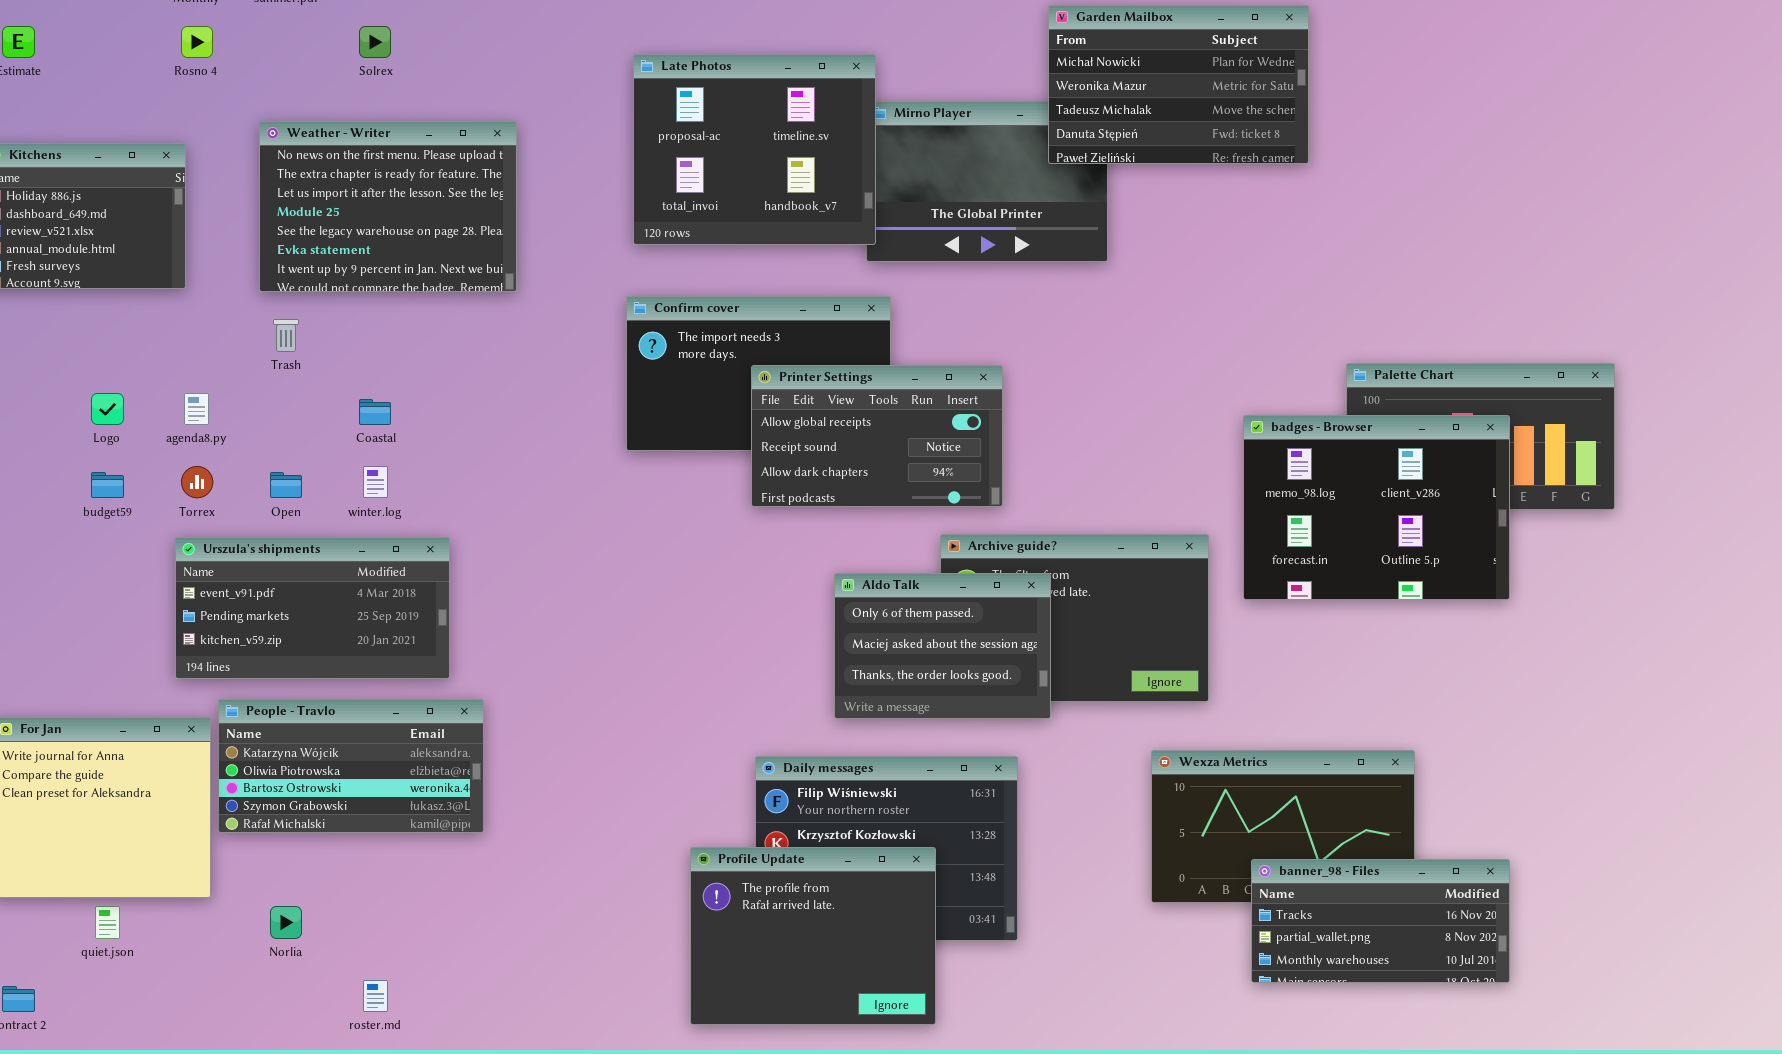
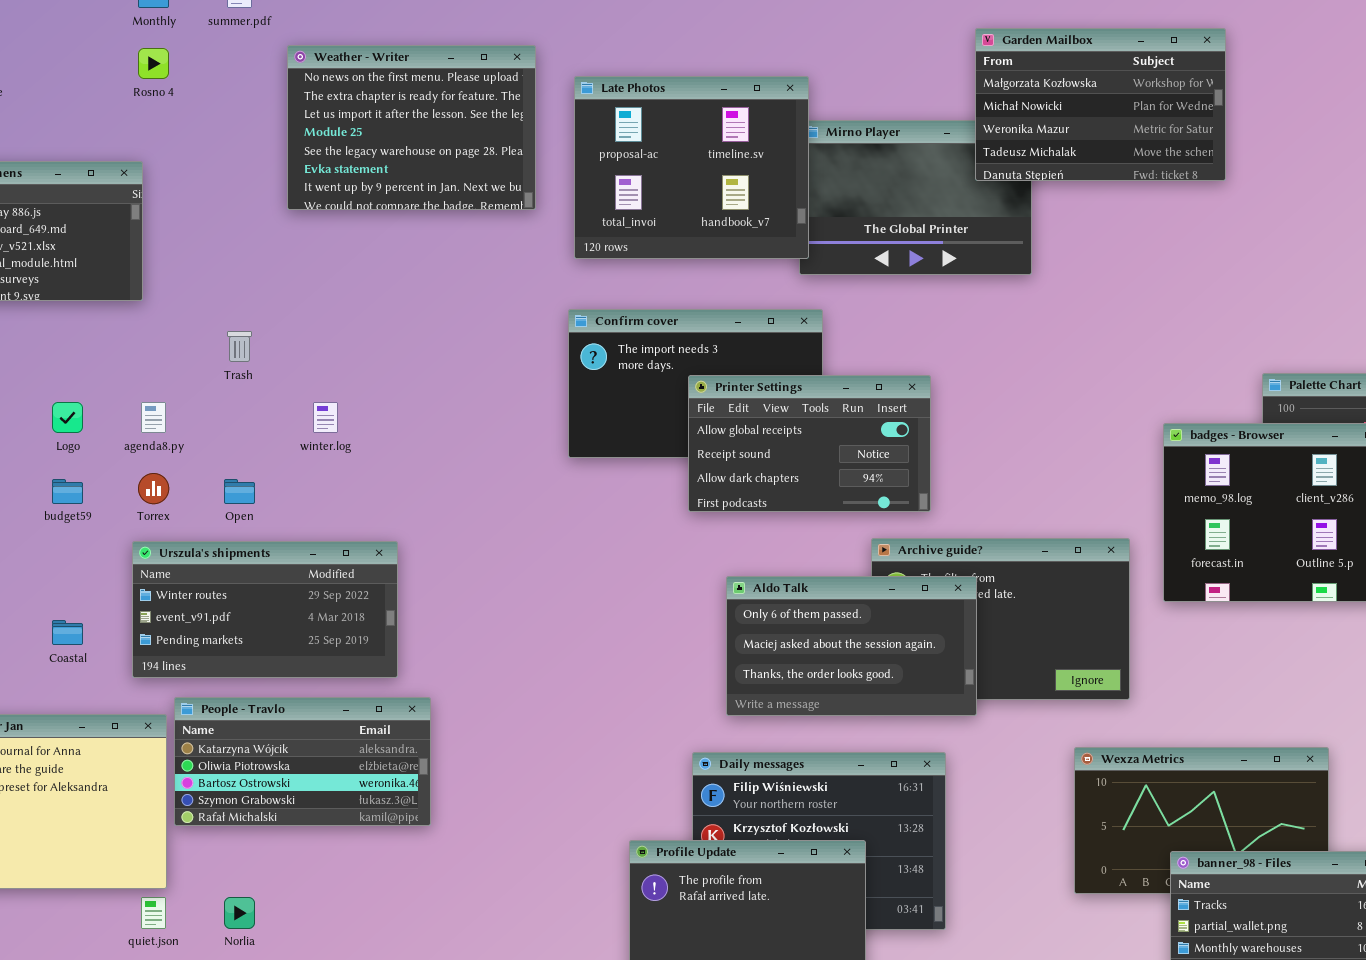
Garden Mailbox: [1048,5,1309,164] -> [975,28,1226,181], scrolled up 1 row
Weather - Writer: [259,121,517,292] -> [287,45,536,210], moved
Coastal: [359,399,391,425] -> [52,620,83,645], moved
winter.log: [363,466,388,498] -> [313,402,338,433], moved
Urszula's shipments: [175,537,450,679] -> [132,541,398,678], scrolled up 1 row
Aldo Talk: [834,573,1051,719] -> [726,576,977,716], resized
quiet.json: [95,906,120,939] -> [141,897,166,929], moved

